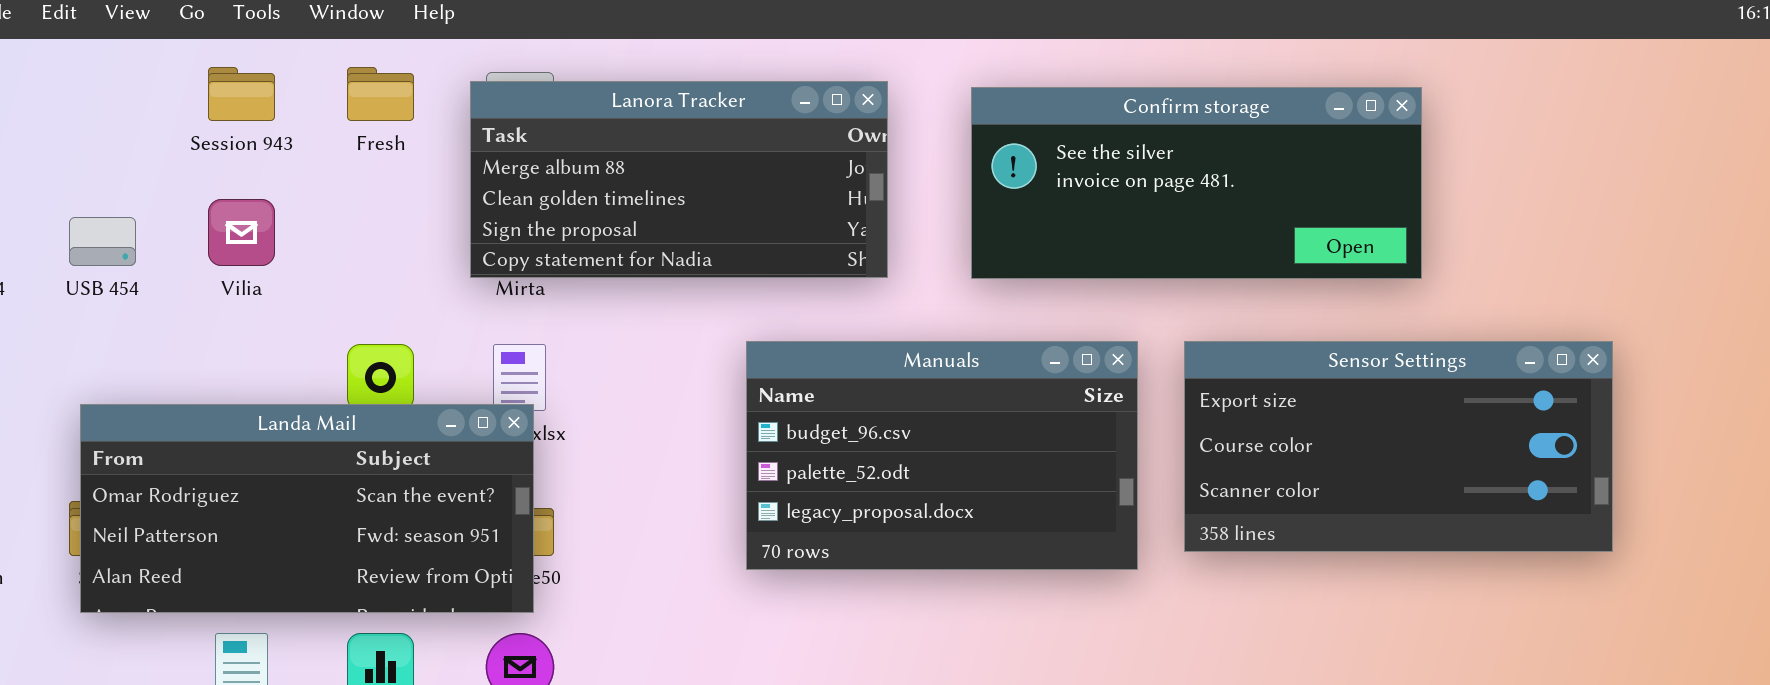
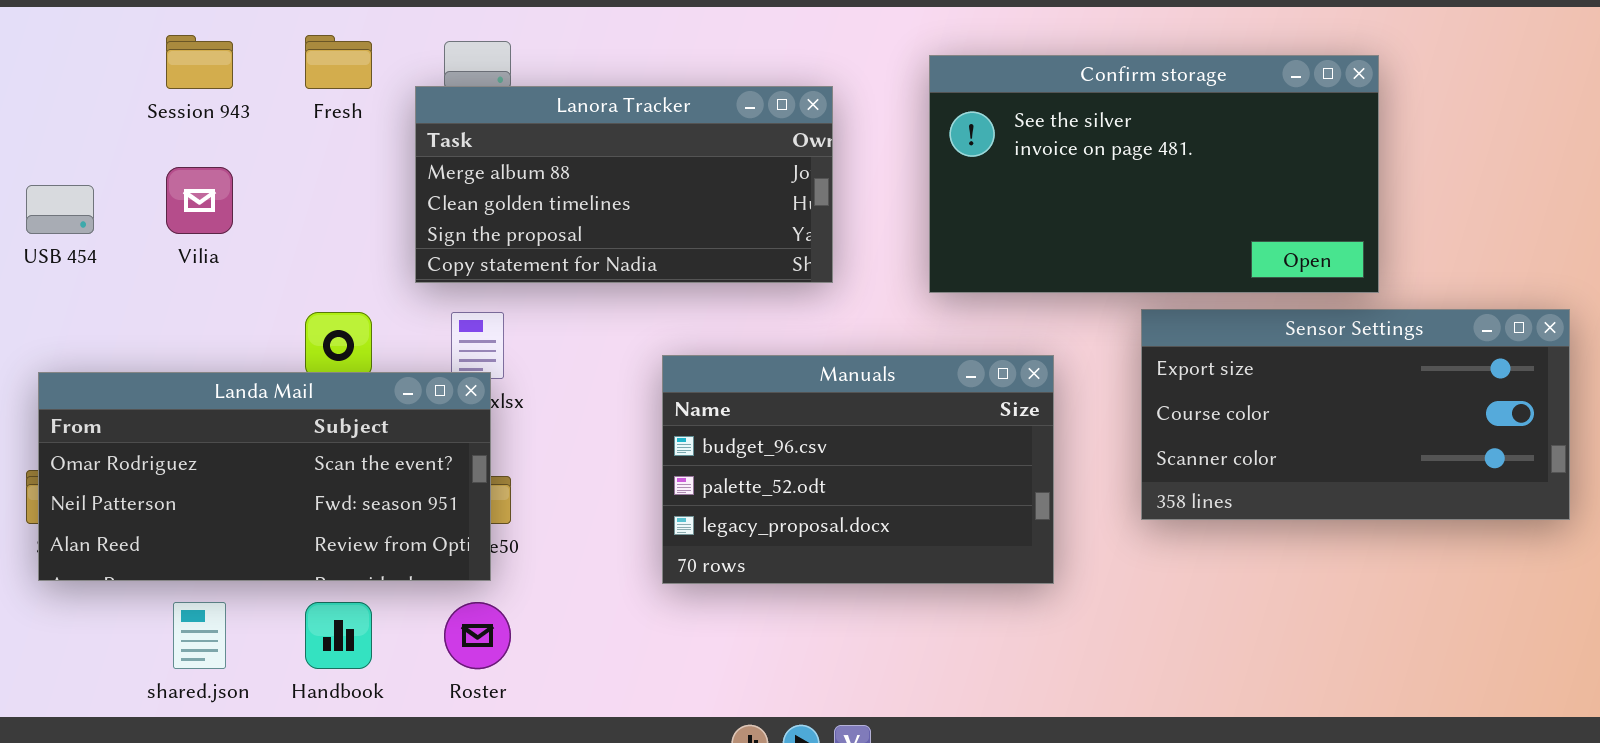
Lanora Tracker: [470,81,888,278] -> [415,86,833,283], moved
Confirm storage: [971,87,1422,279] -> [929,55,1379,293], resized
Manuals: [746,341,1138,570] -> [662,355,1054,584], moved

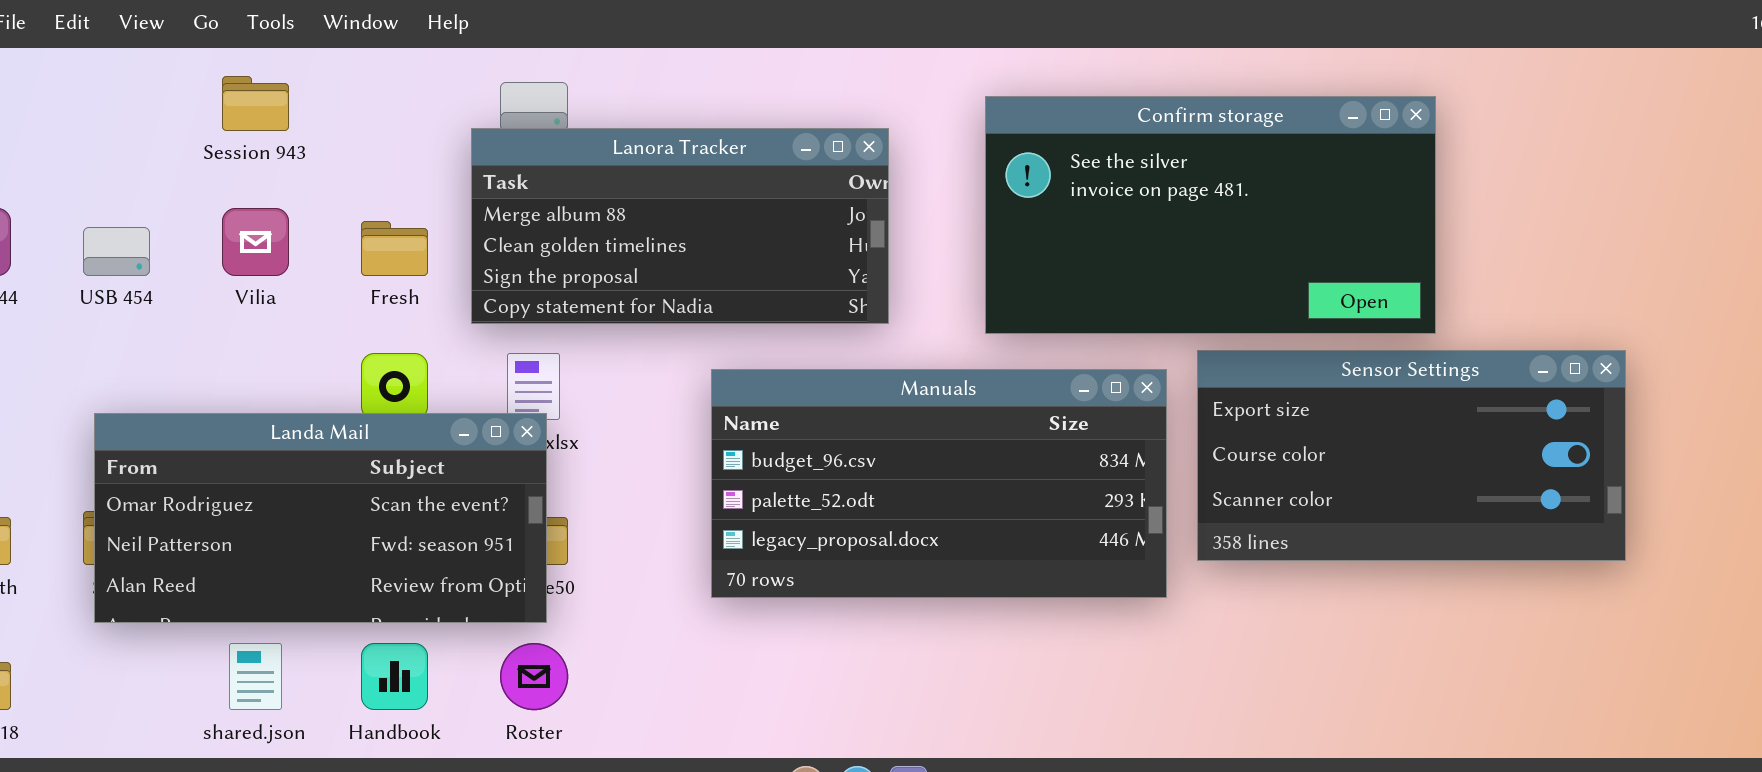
Fresh: [305,35,372,89] -> [361,221,428,276], moved
Manuals: [662,355,1054,584] -> [711,369,1167,598], moved, resized

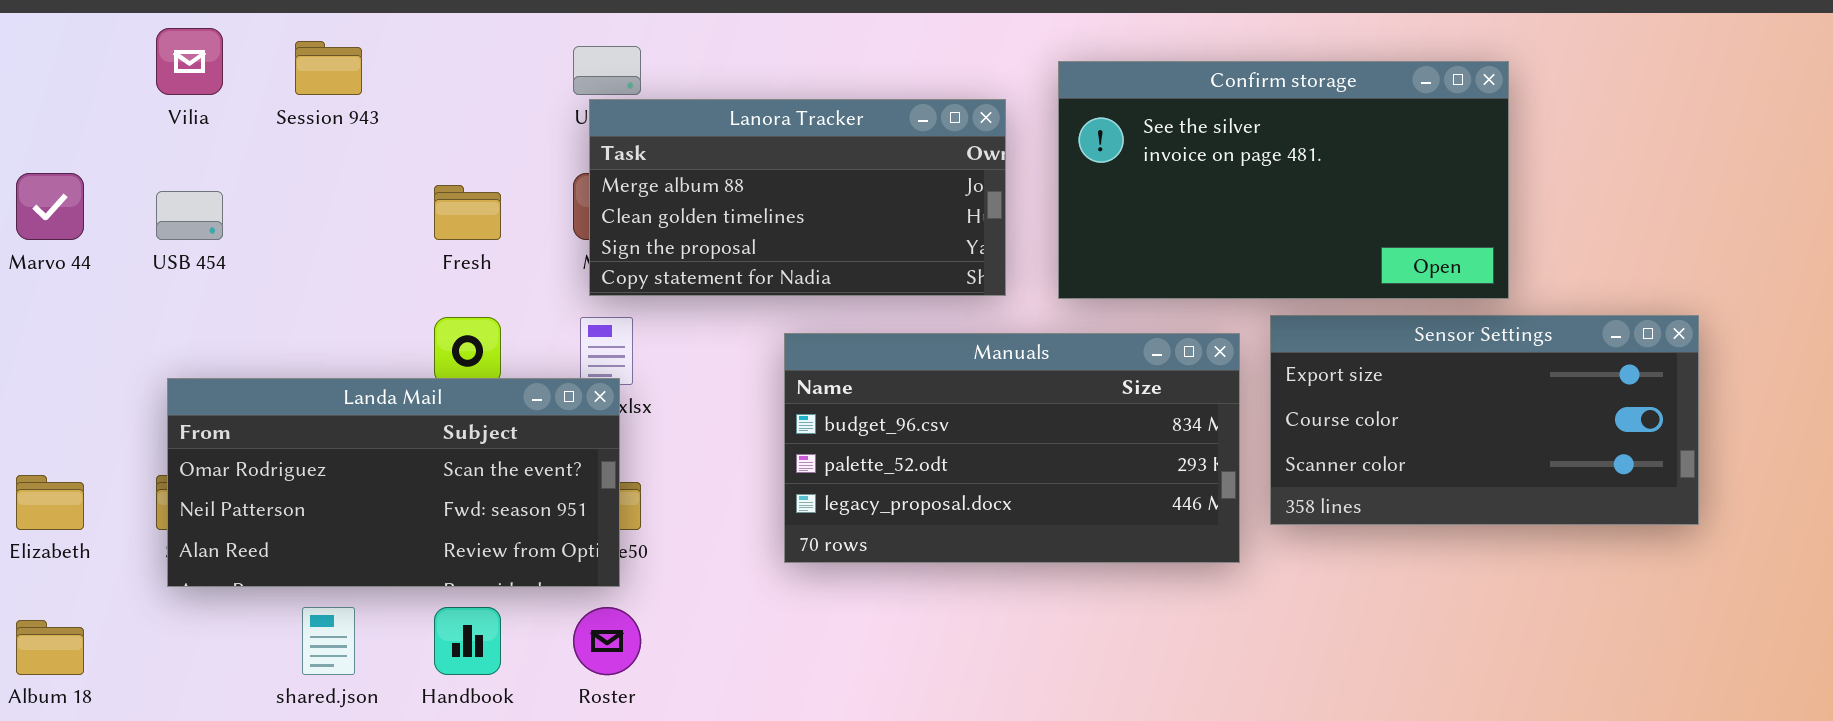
Lanora Tracker: [471,128,889,324] -> [589,99,1006,296], moved
Vilia: [222,208,289,276] -> [156,28,223,95], moved

